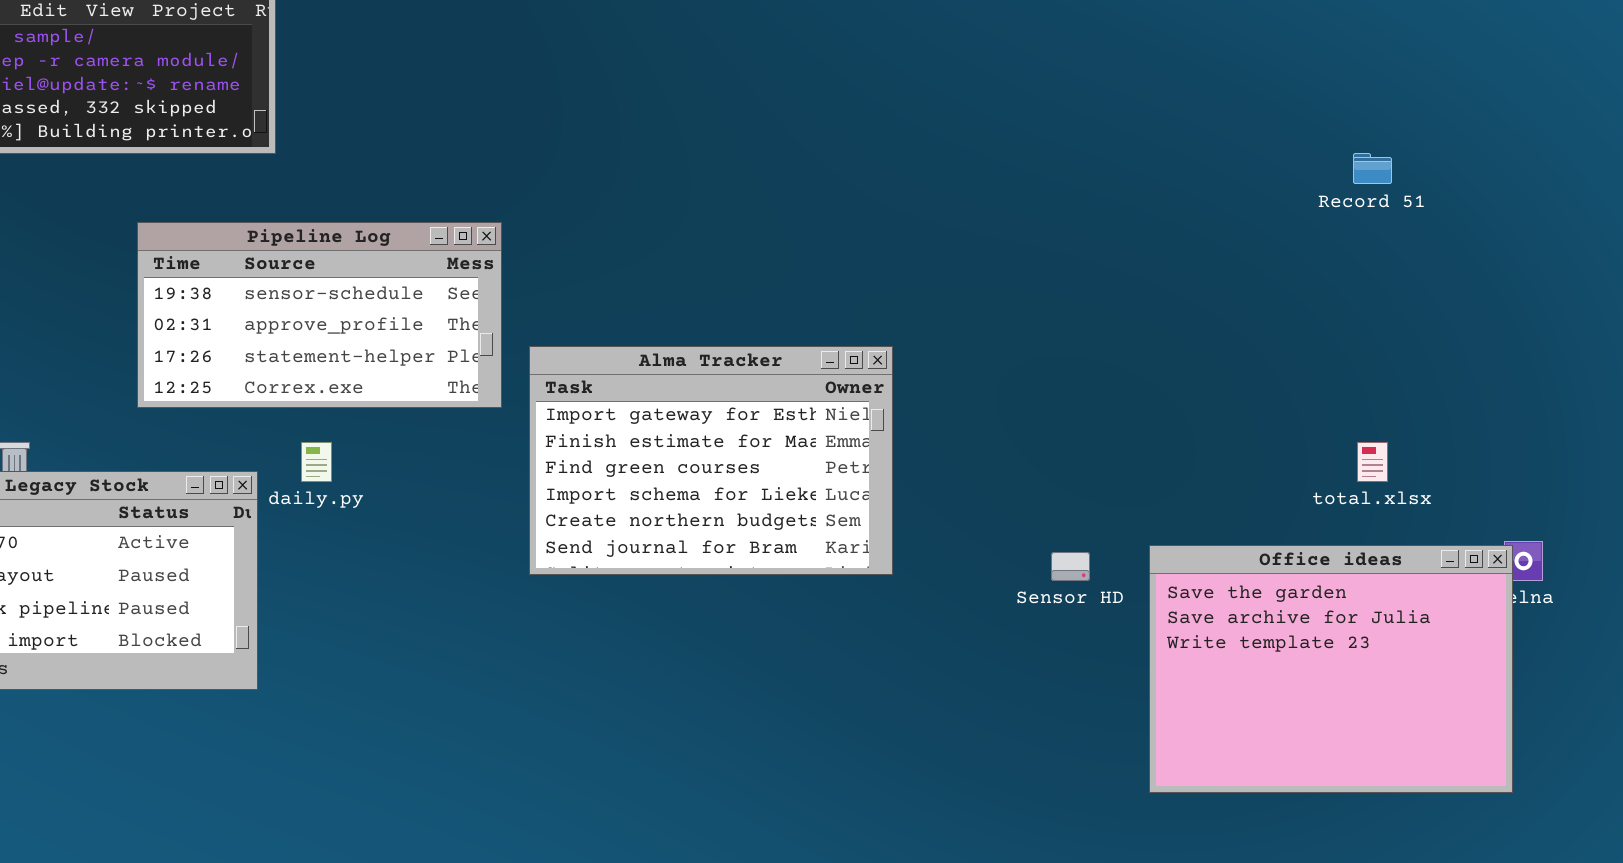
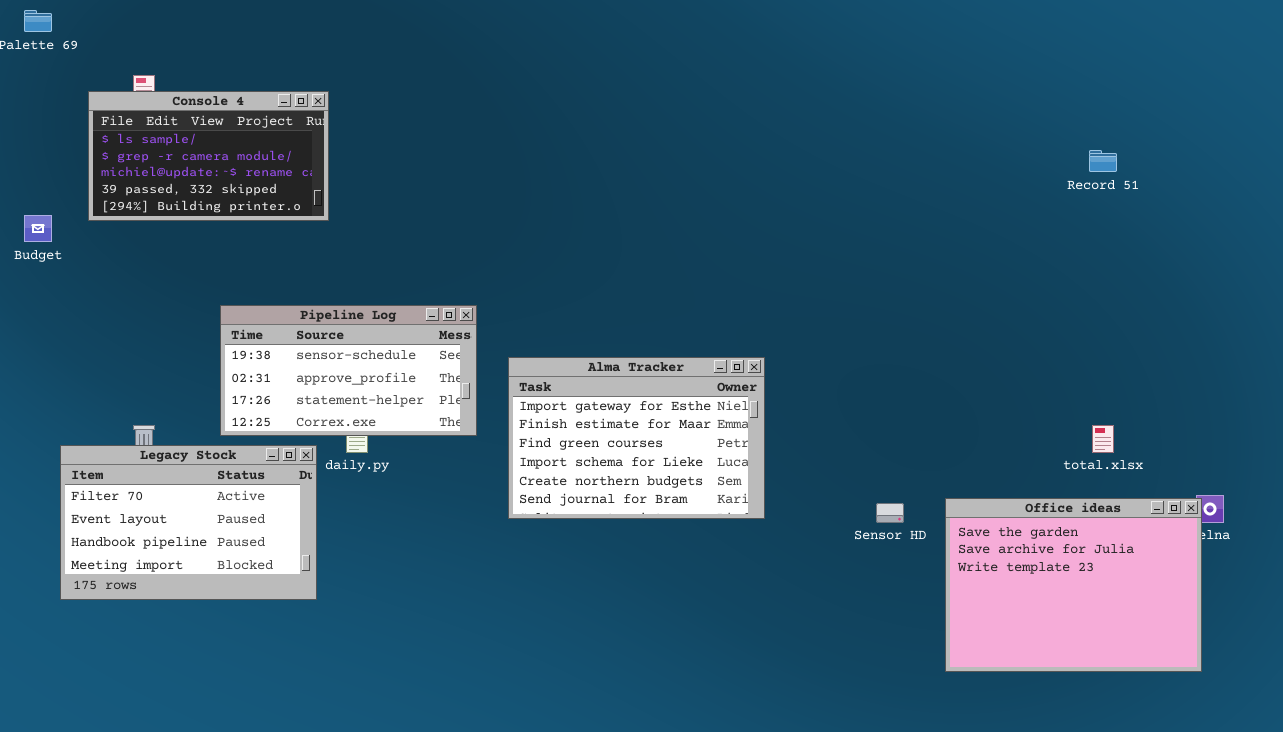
Record 51: [1353,153,1392,184] -> [1089,150,1117,172], moved
Pipeline Log: [137,222,502,408] -> [220,305,477,436], moved

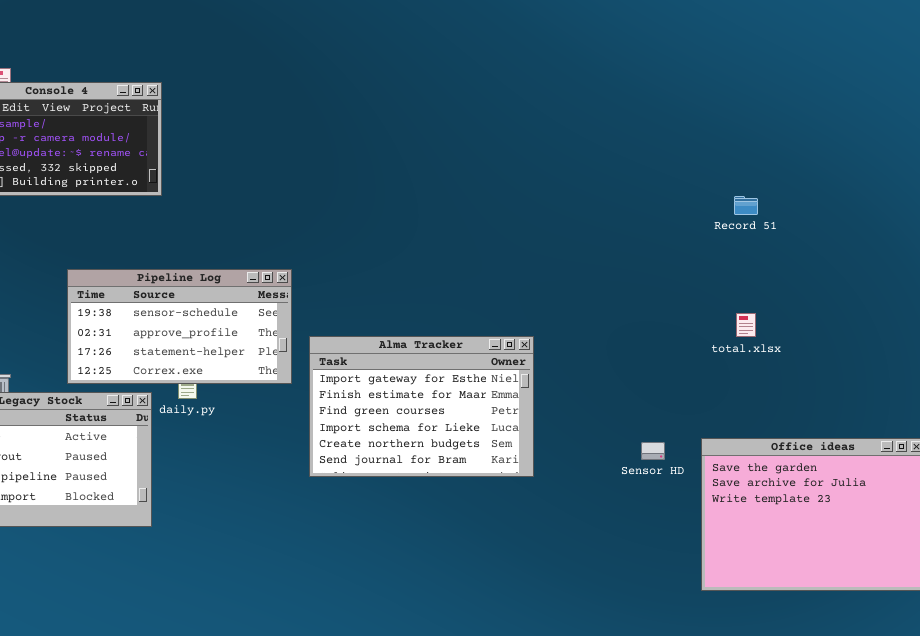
Record 51: [1089,150,1117,172] -> [734,196,758,215], moved
Alma Tracker: [508,357,765,519] -> [309,336,534,477], moved
total.xlsx: [1092,425,1114,453] -> [736,313,756,337], moved

